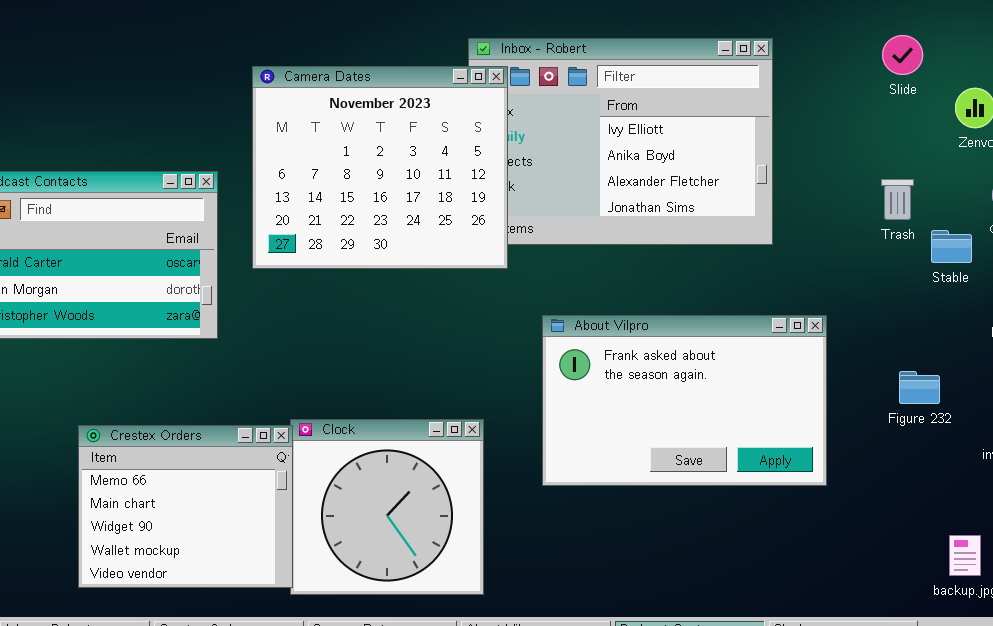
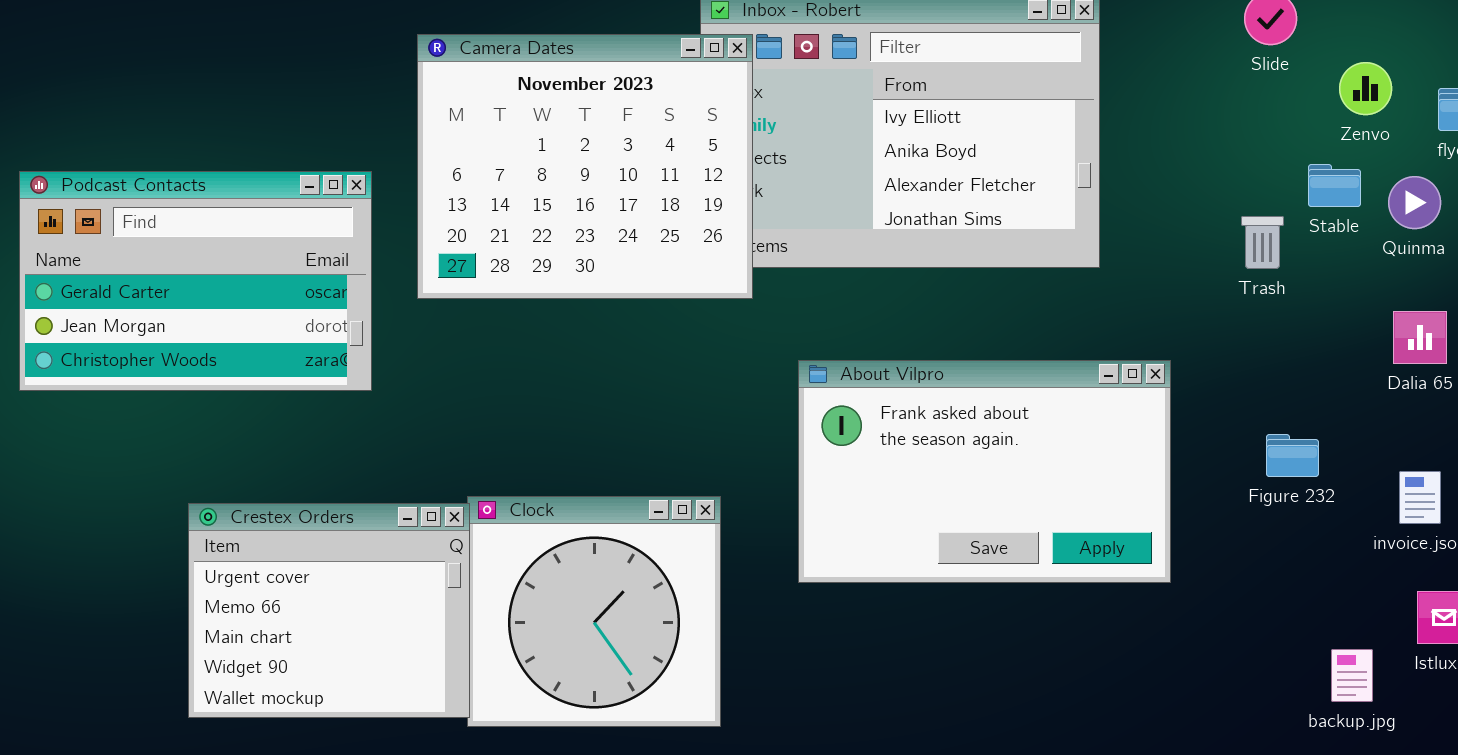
Trash: [881,179,914,220] -> [1241,216,1284,269], moved
Stable: [931,230,972,263] -> [1308,164,1361,207], moved
Crestex Orders: [78,425,293,588] -> [188,503,470,718], scrolled up 1 row

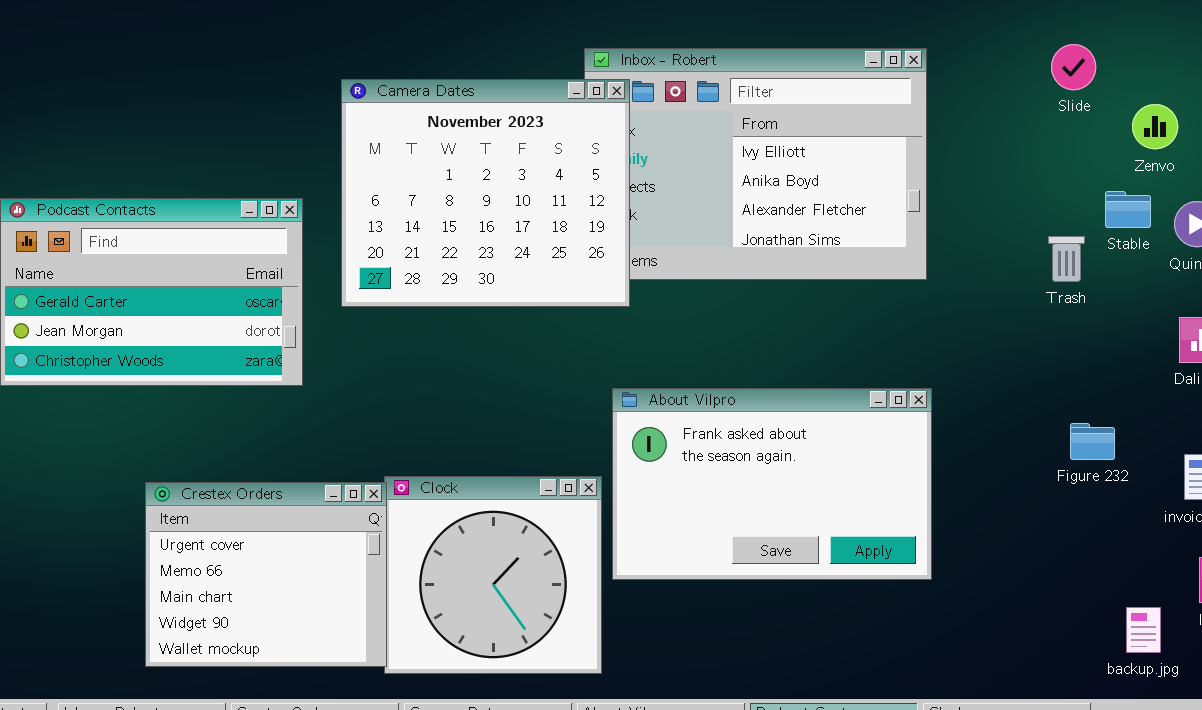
About Vilpro: [798,360,1171,583] -> [612,388,932,580], moved

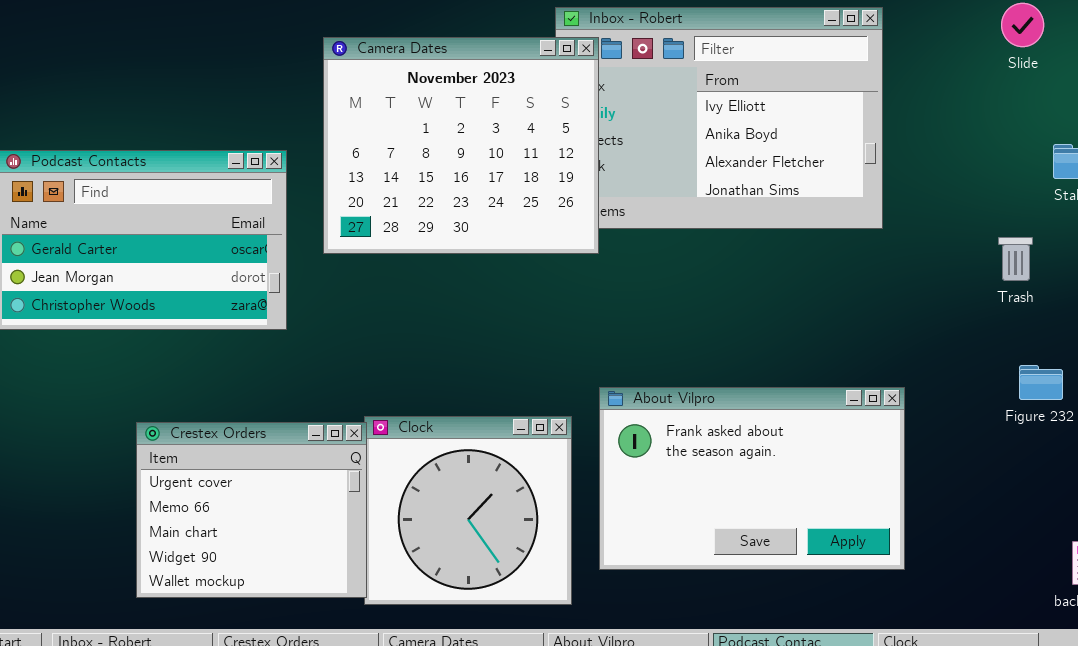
Trash: [1048,236,1085,282] -> [998,237,1033,281], moved
About Vilpro: [612,388,932,580] -> [599,387,905,570], moved

